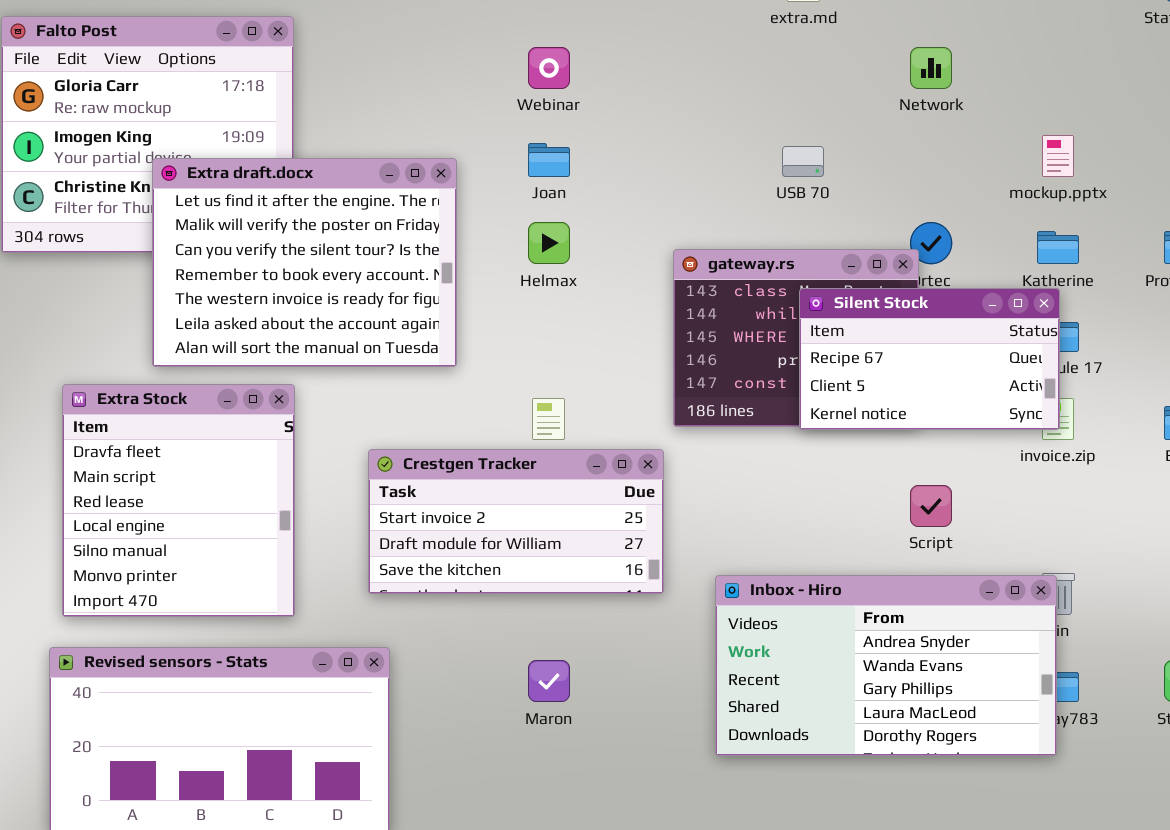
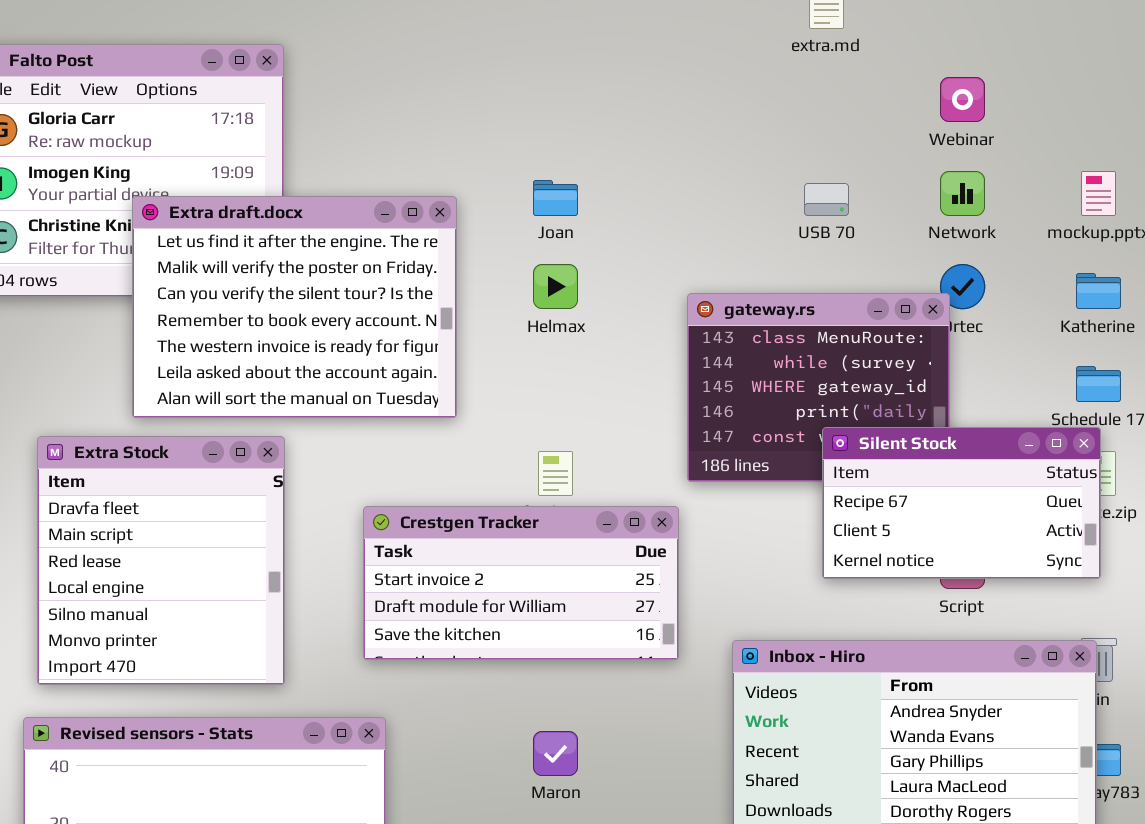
Webinar: [528,47,570,89] -> [940,77,985,122], moved
Network: [910,47,952,89] -> [940,171,985,216], moved
Silent Stock: [799,288,1060,430] -> [822,427,1101,579], moved

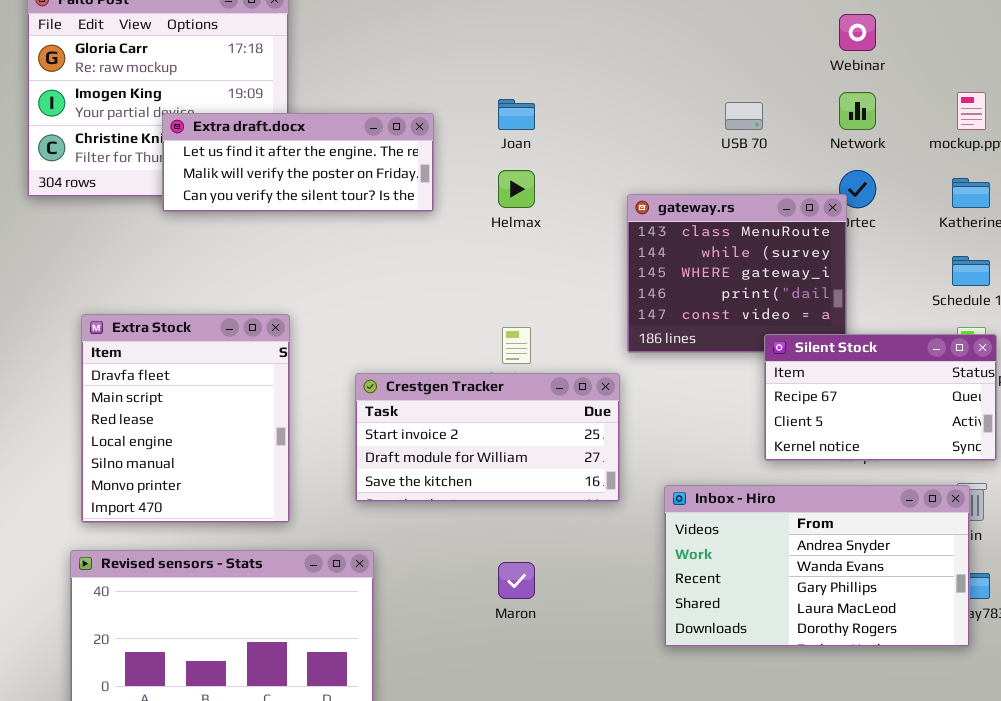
Extra draft.docx: [132,196,457,418] -> [162,113,434,212], resized
Silent Stock: [822,427,1101,579] -> [764,334,997,461], moved

